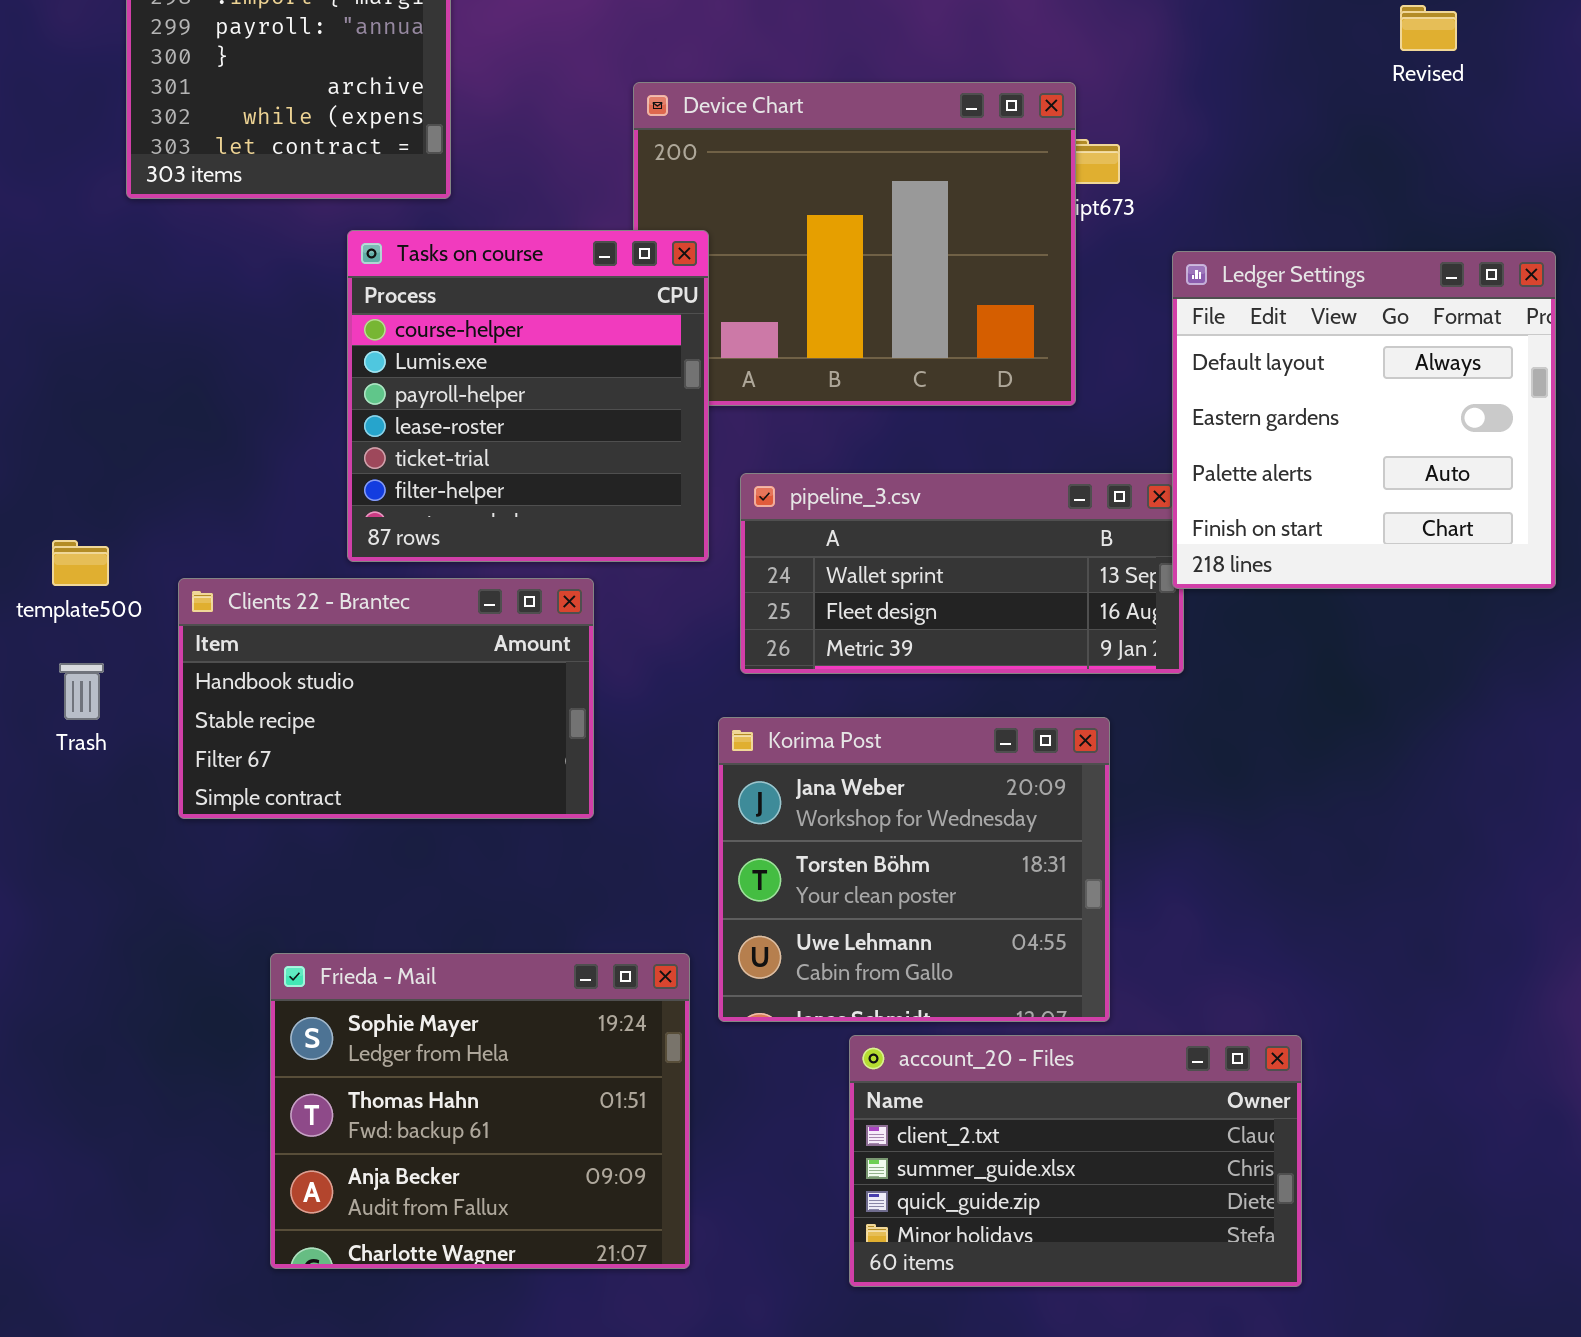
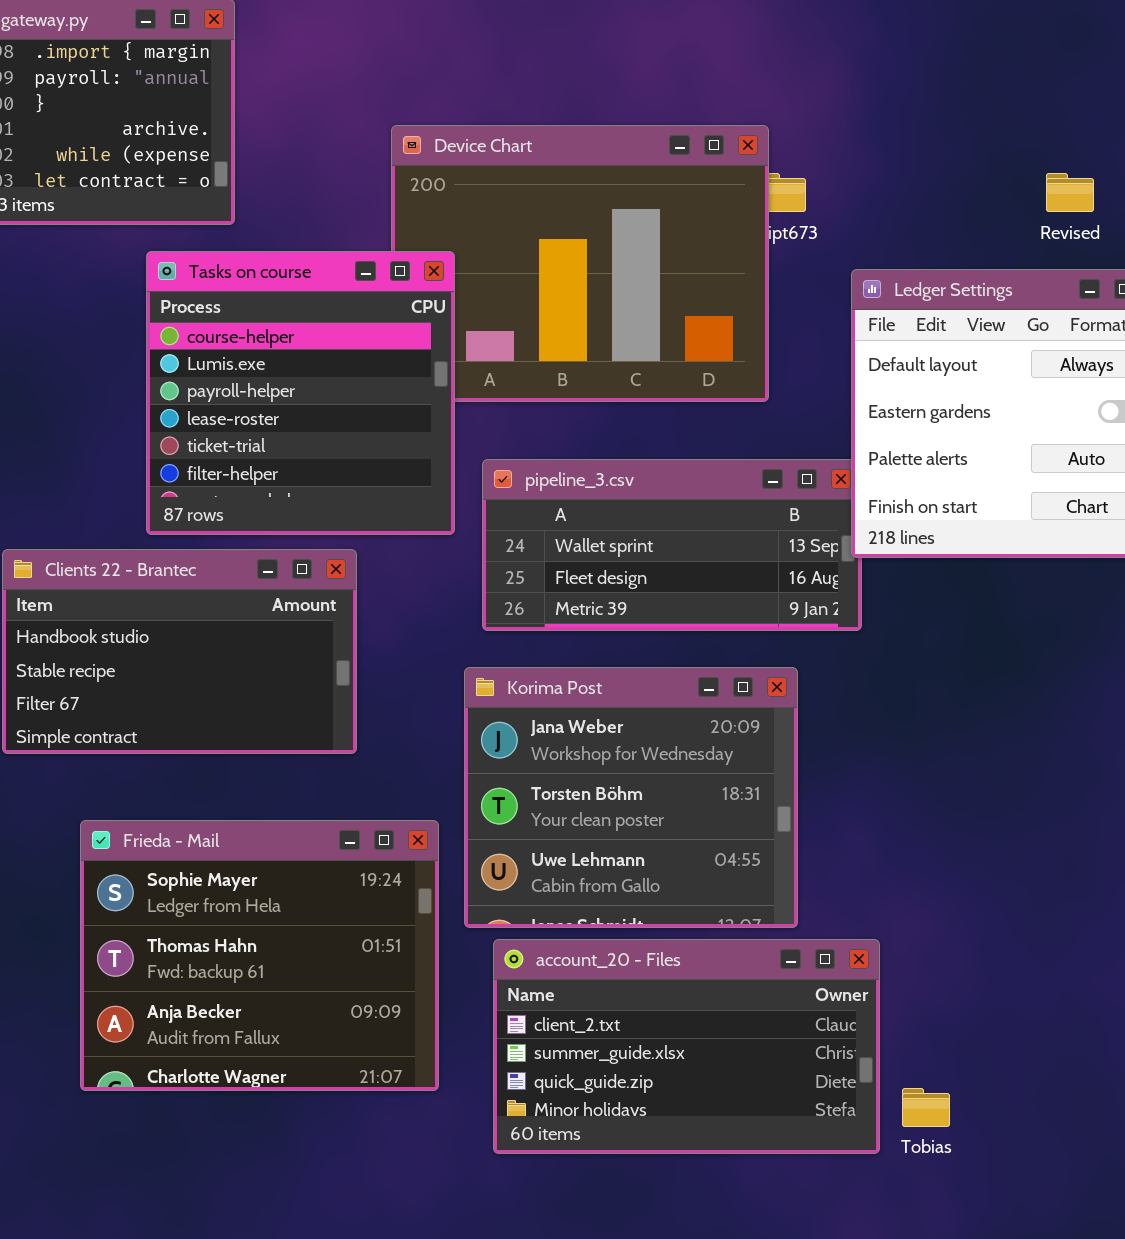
Revised: [1400,5,1457,51] -> [1046,173,1094,212], moved
Frieda - Mail: [270,953,690,1269] -> [80,820,439,1091], moved
account_20 - Files: [849,1035,1302,1287] -> [493,939,880,1154], moved

